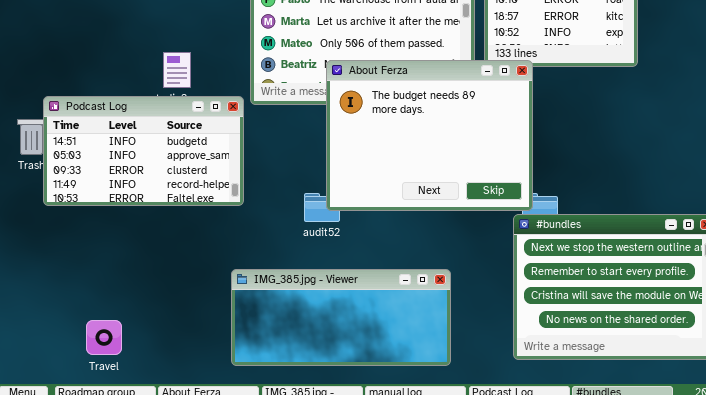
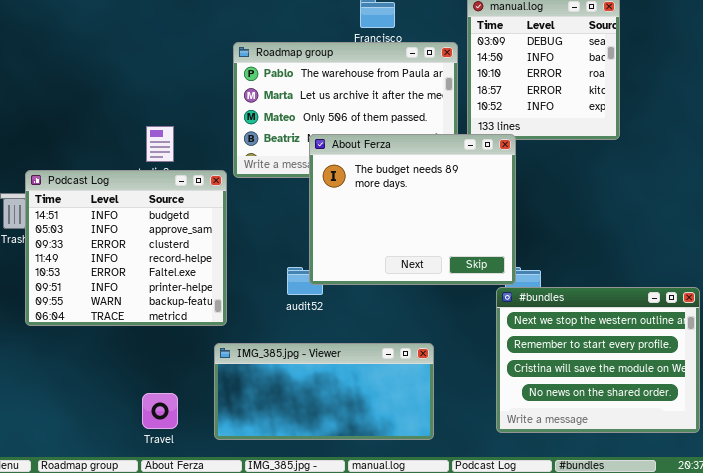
Podcast Log: [43,96,244,206] -> [25,170,227,326], resized
Travel: [86,320,122,355] -> [142,393,178,429], moved

